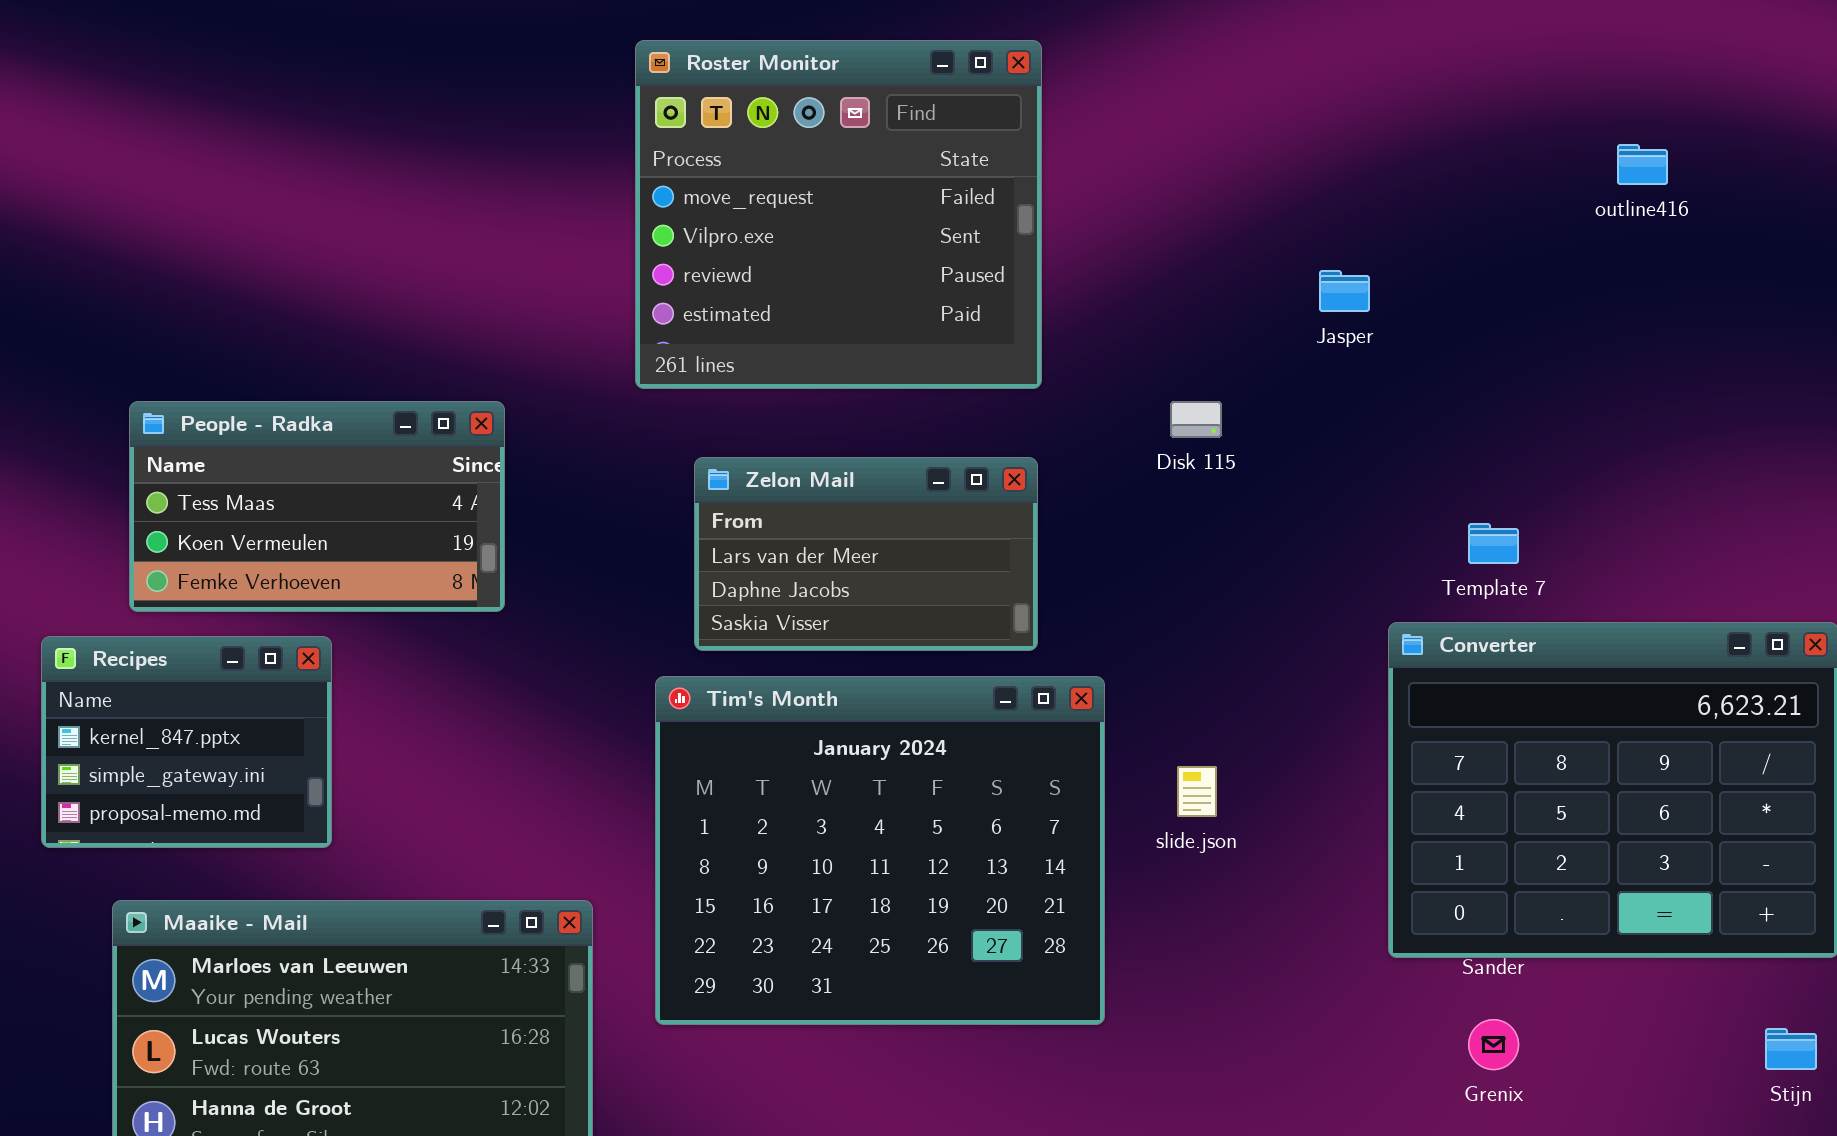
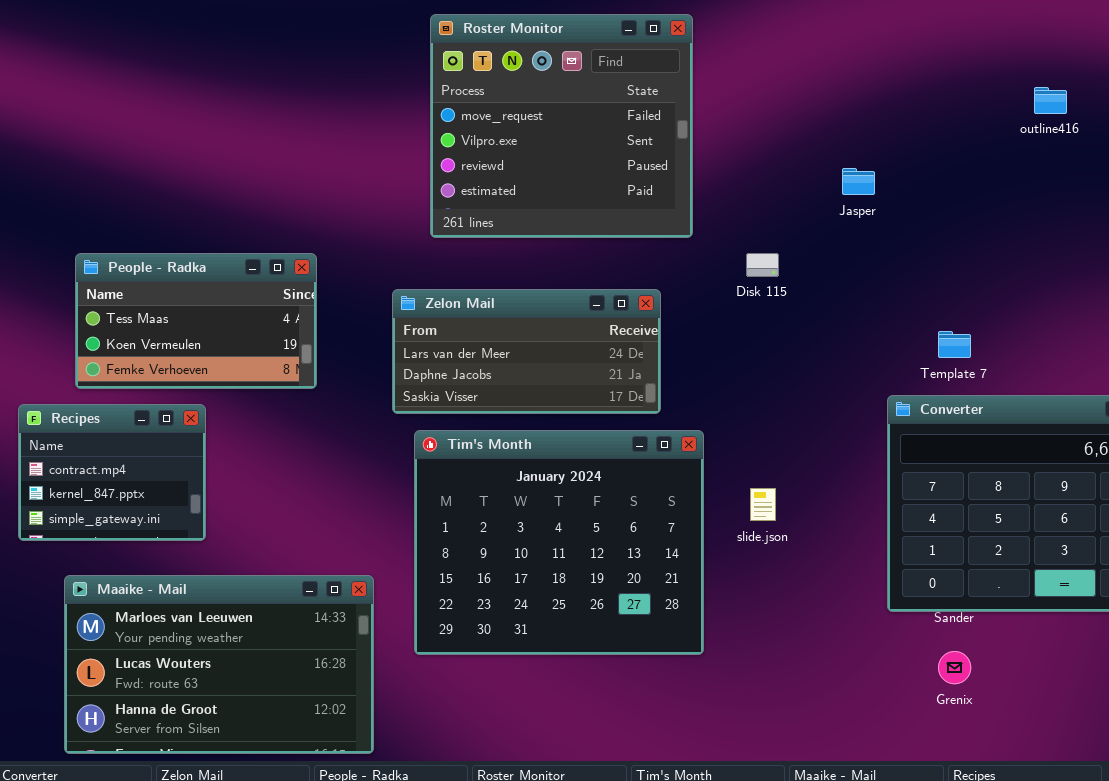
Roster Monitor: [635,40,1042,389] -> [430,14,693,238], moved
Zelon Mail: [694,457,1038,651] -> [392,289,661,414], resized
Recipes: [41,636,332,848] -> [18,404,206,541], scrolled up 1 row

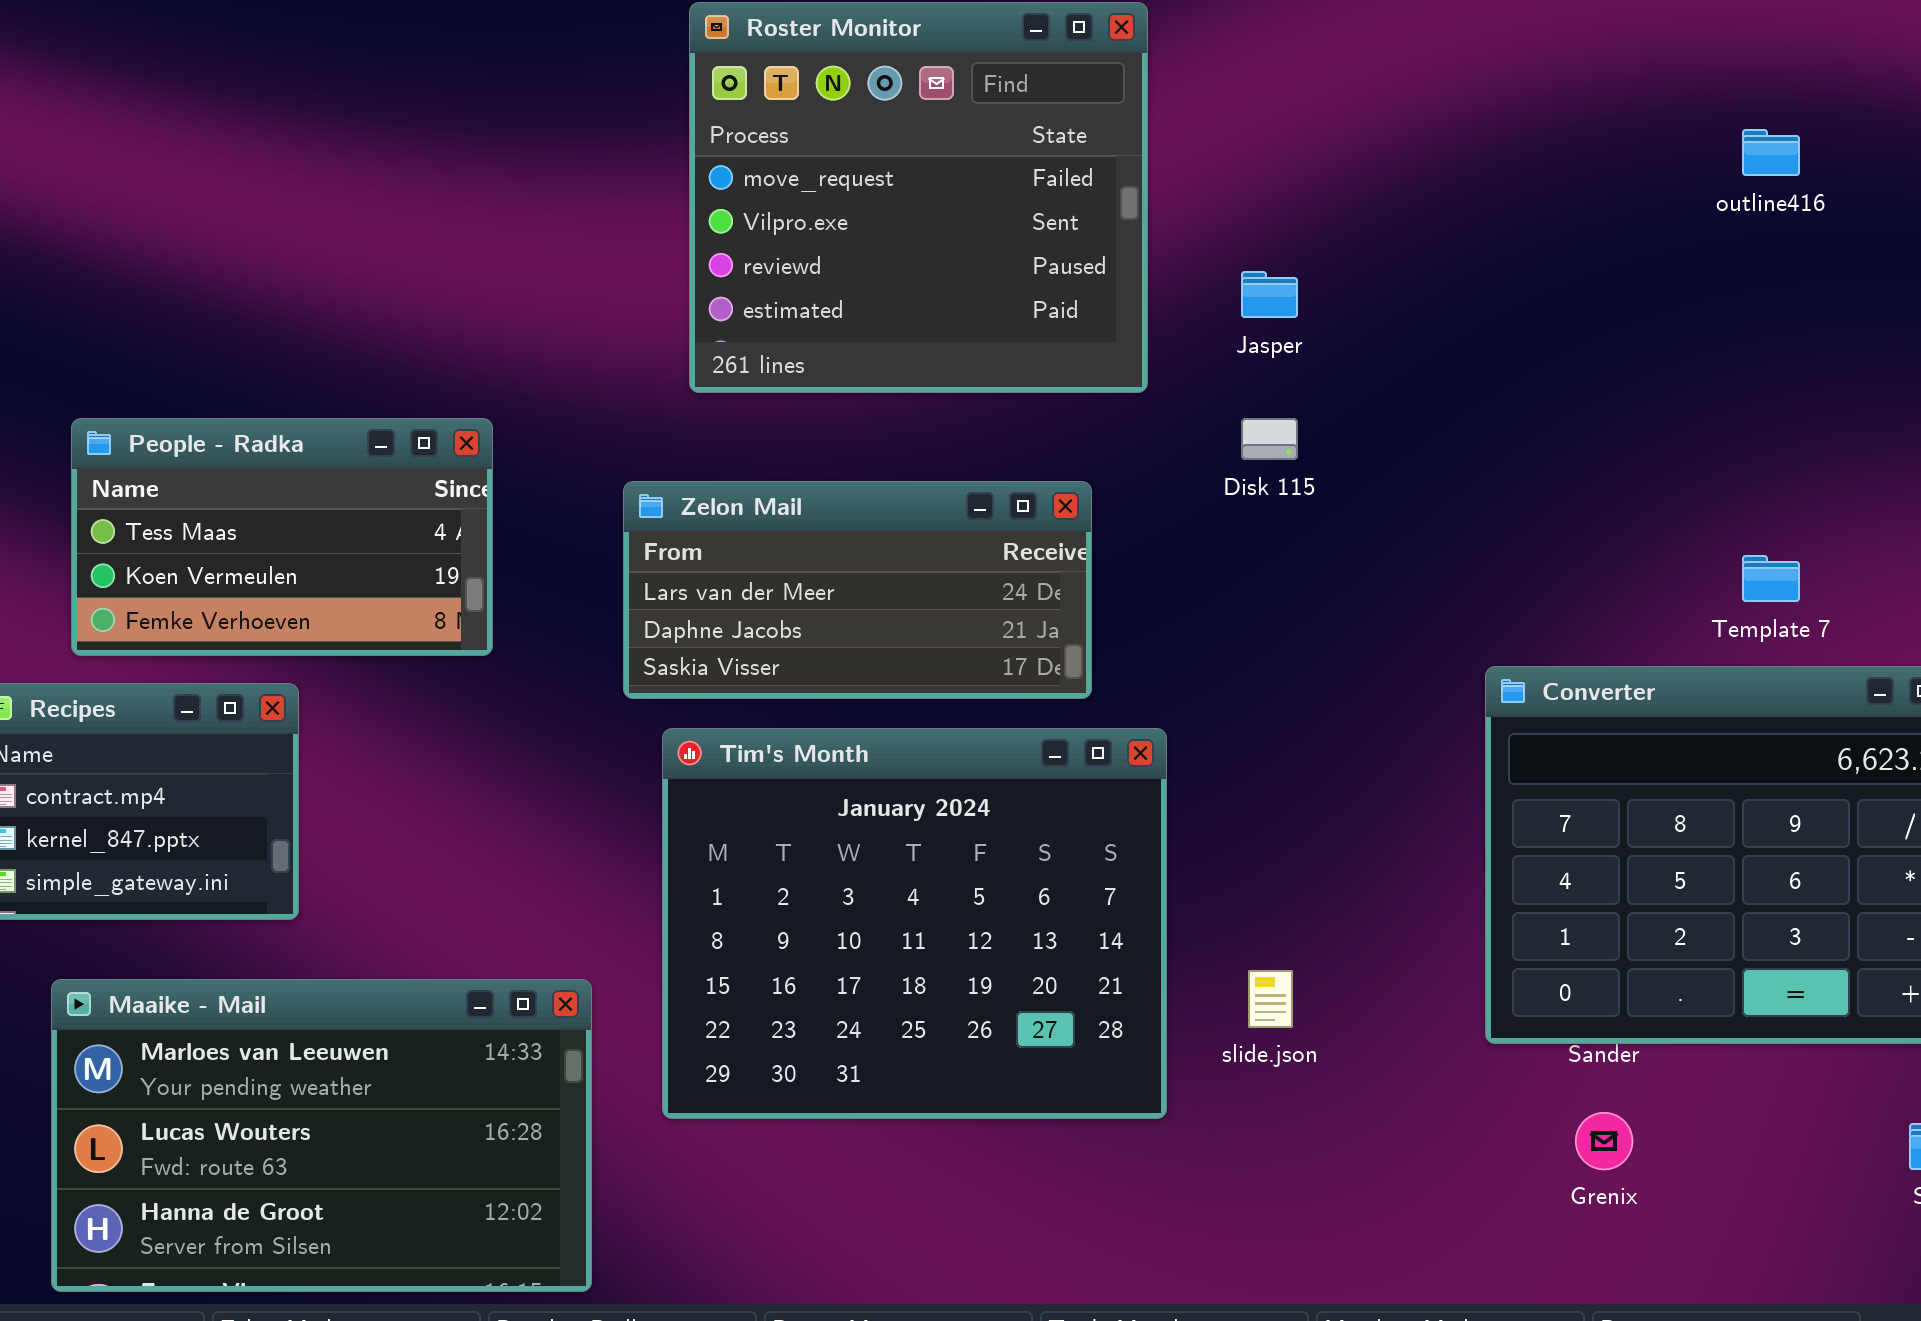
Jasper: [842,168,875,195] -> [1241,271,1298,318], moved
Template 7: [938,331,971,358] -> [1742,555,1800,602], moved
slide.json: [750,488,776,521] -> [1248,970,1293,1028], moved

